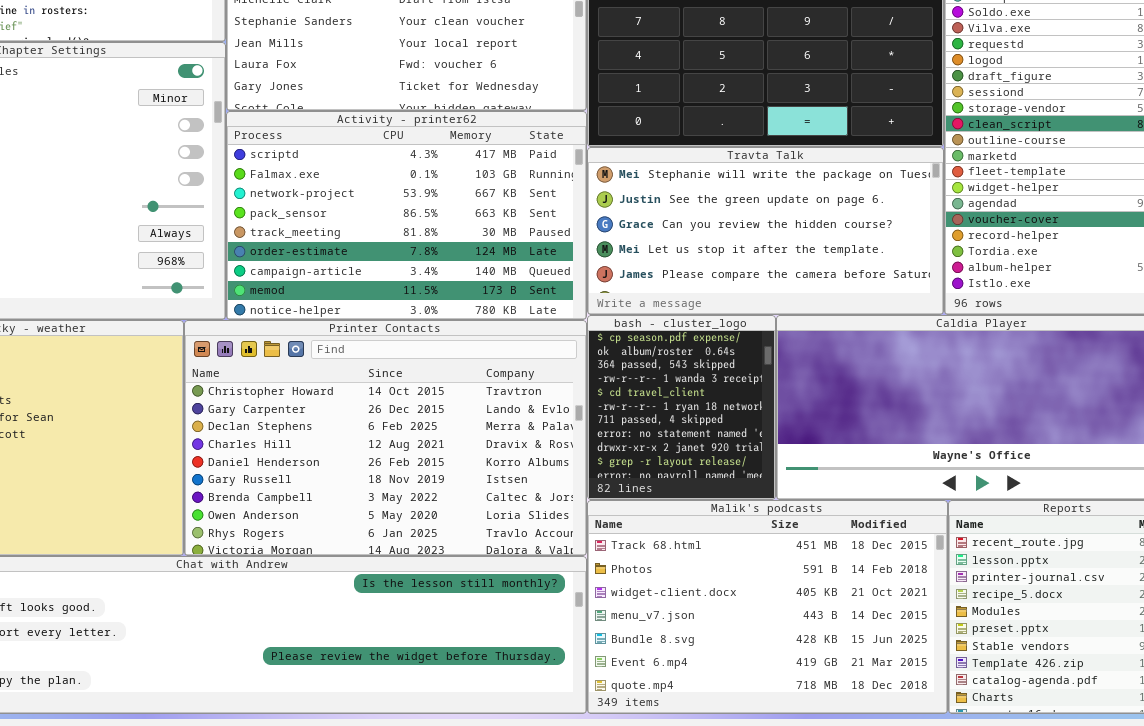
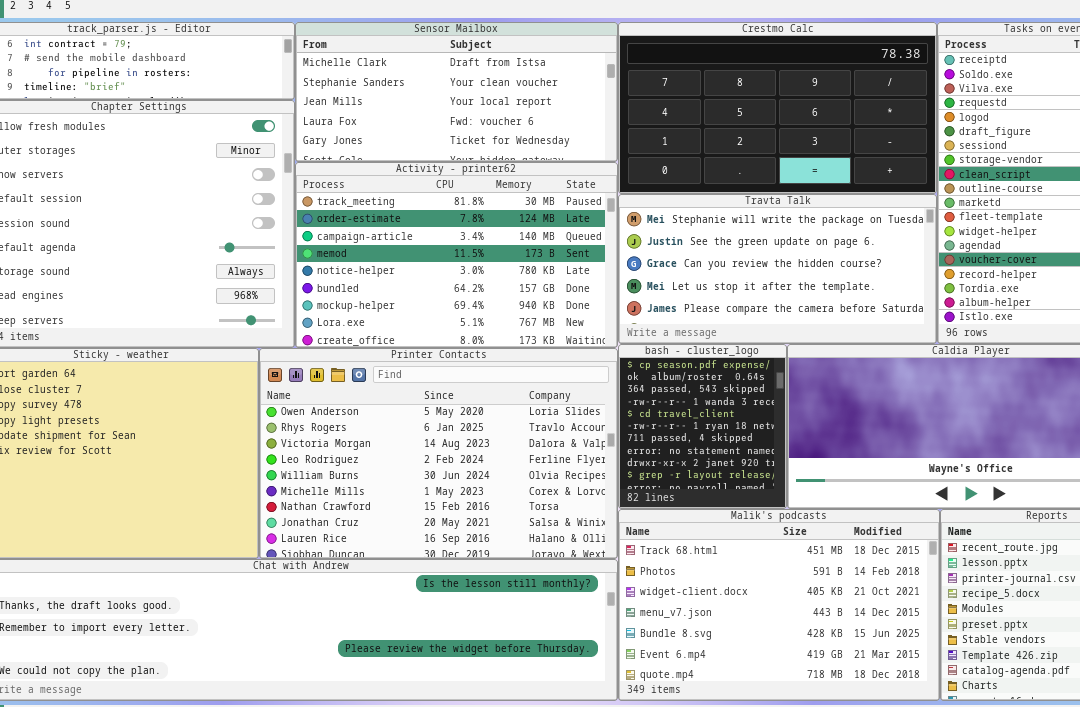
Activity - printer62: [226,111,587,320] -> [295,162,618,348], scrolled down 4 rows
Printer Contacts: [184,320,587,556] -> [259,348,618,559], scrolled down 7 rows

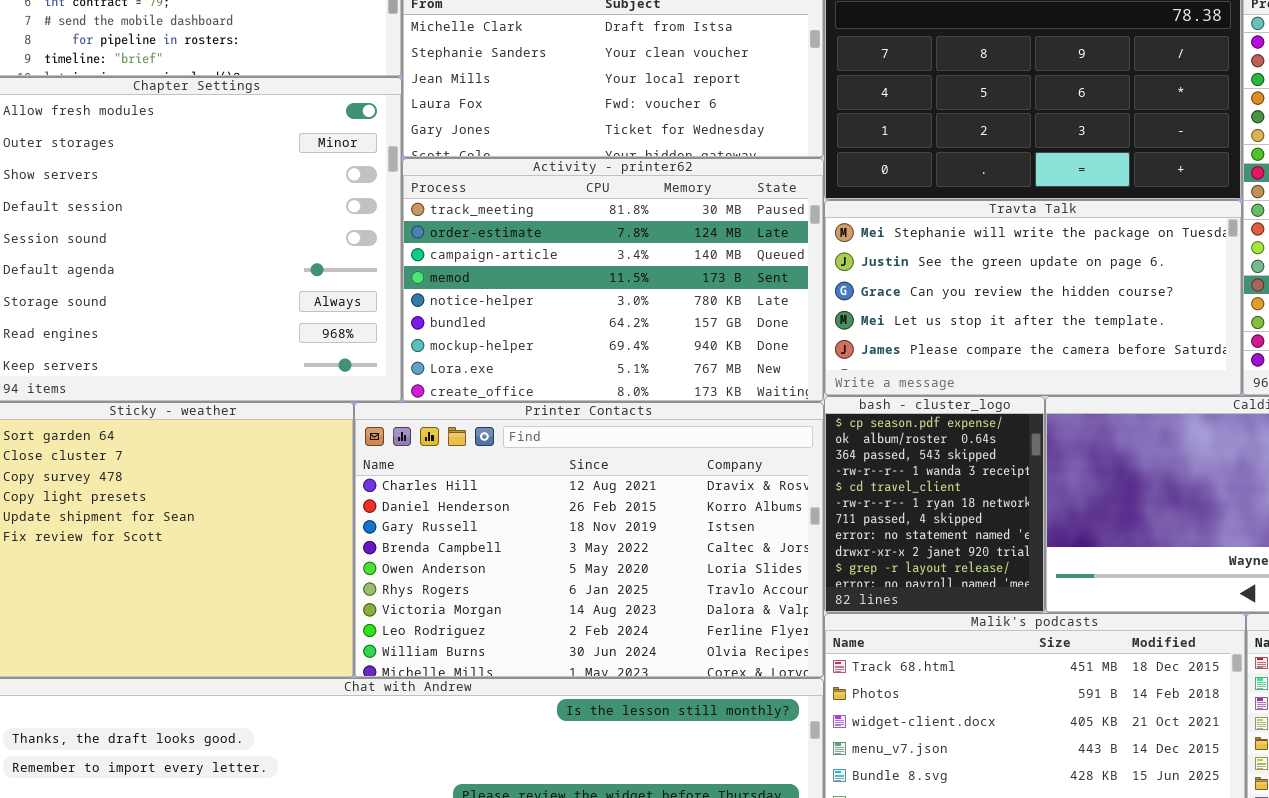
Printer Contacts: [259,348,618,559] -> [354,402,824,678], scrolled up 4 rows

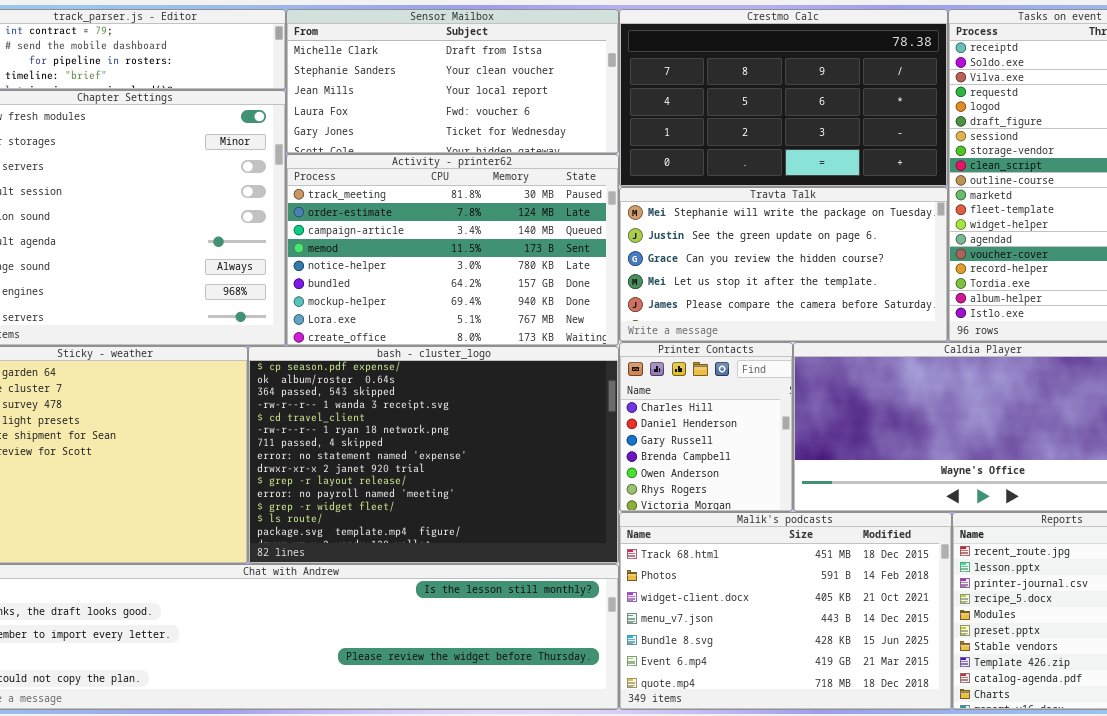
bash - cluster_logo: [824,396,1045,613] -> [248,346,619,564], moved, resized
Printer Contacts: [354,402,824,678] -> [619,342,793,512], moved, resized

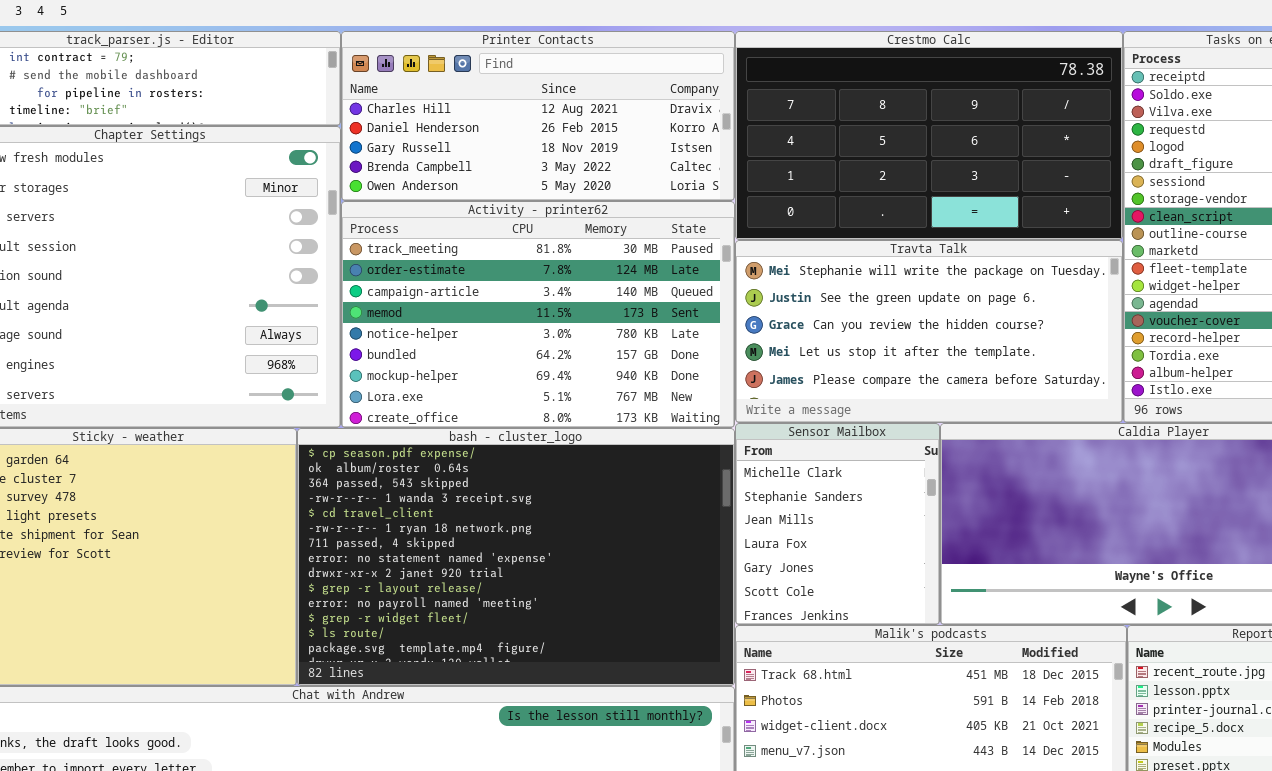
Sensor Mailbox: [286,9,619,154] -> [735,423,940,625], moved, resized
Printer Contacts: [619,342,793,512] -> [341,31,735,201], moved, resized

